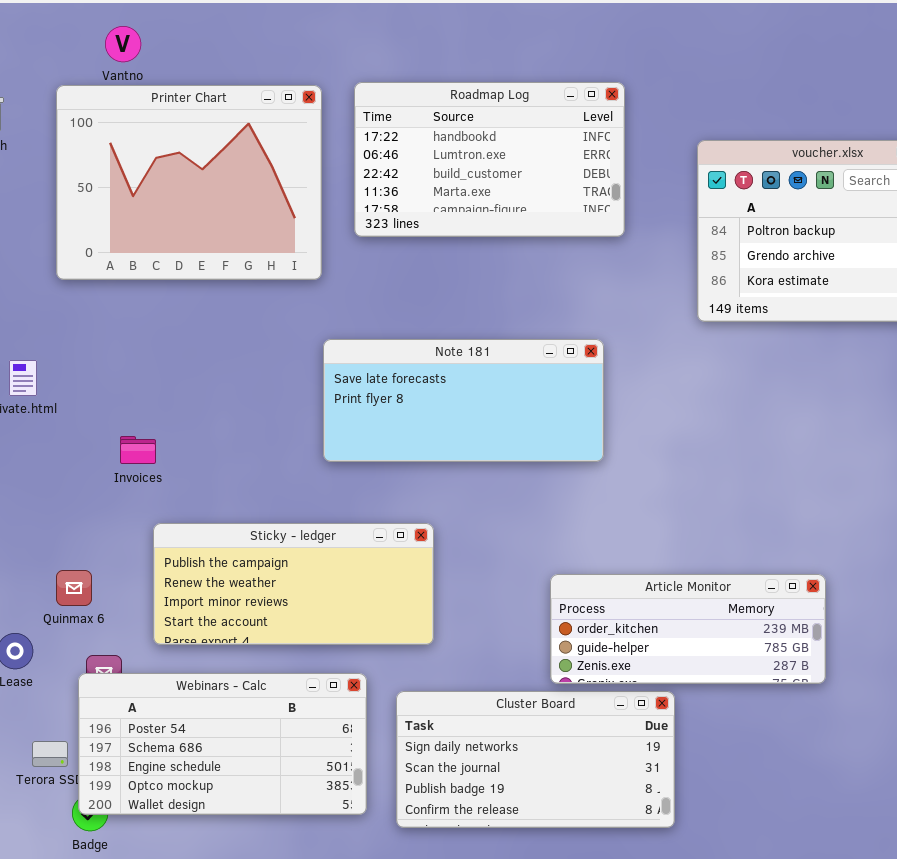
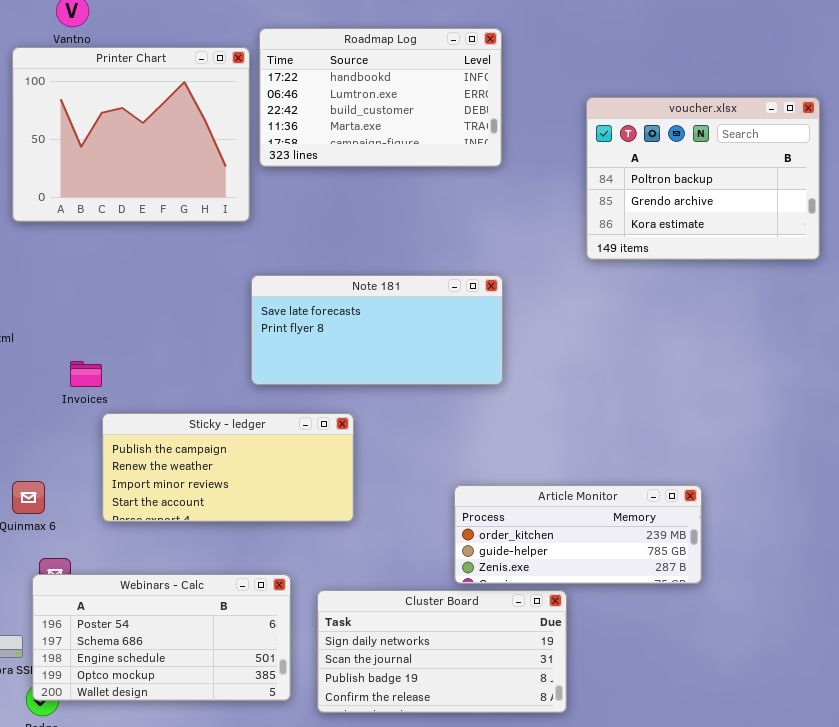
Roadmap Log: [354,82,625,237] -> [259,28,502,167], moved
Sticky - ledger: [153,523,434,645] -> [102,413,354,522], moved

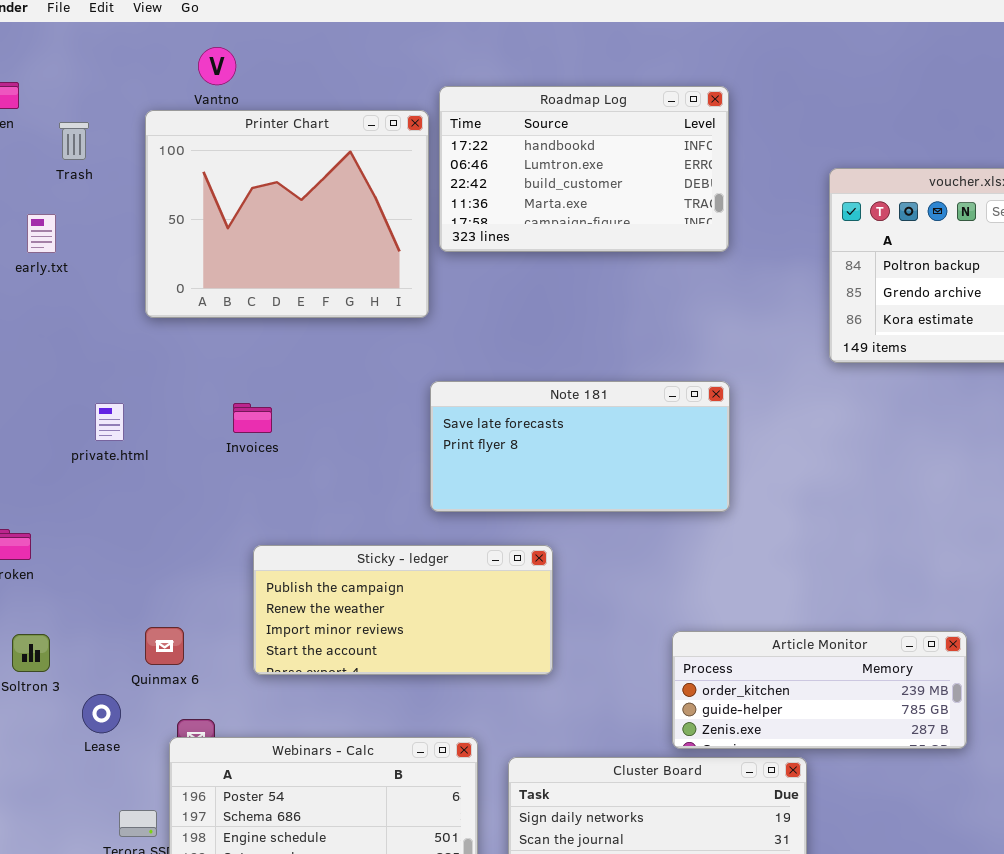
Invoices: [70,361,102,387] -> [233,403,272,433], moved

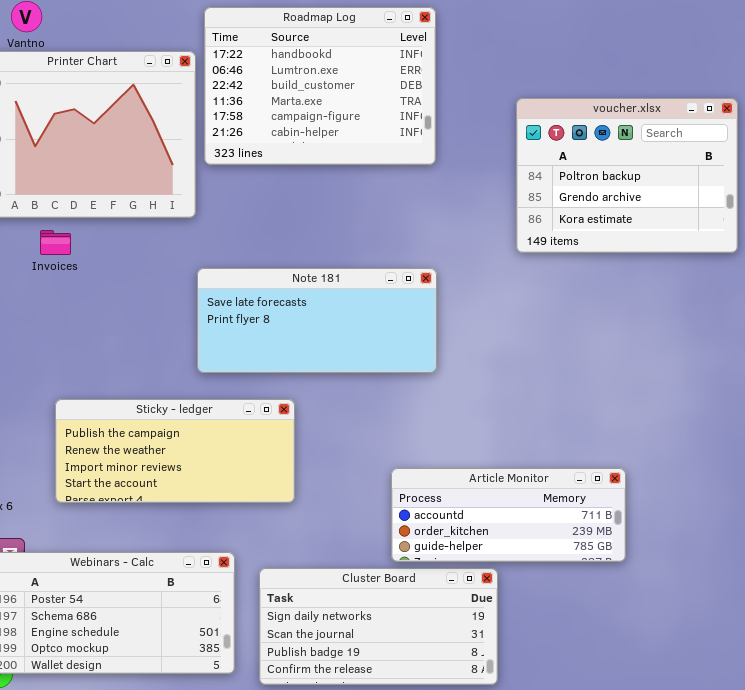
Roadmap Log: [439,86,729,252] -> [204,7,436,165], resized
Invoices: [233,403,272,433] -> [40,230,71,255], moved
Article Monitor: [672,631,967,749] -> [391,468,626,562], scrolled up 1 row

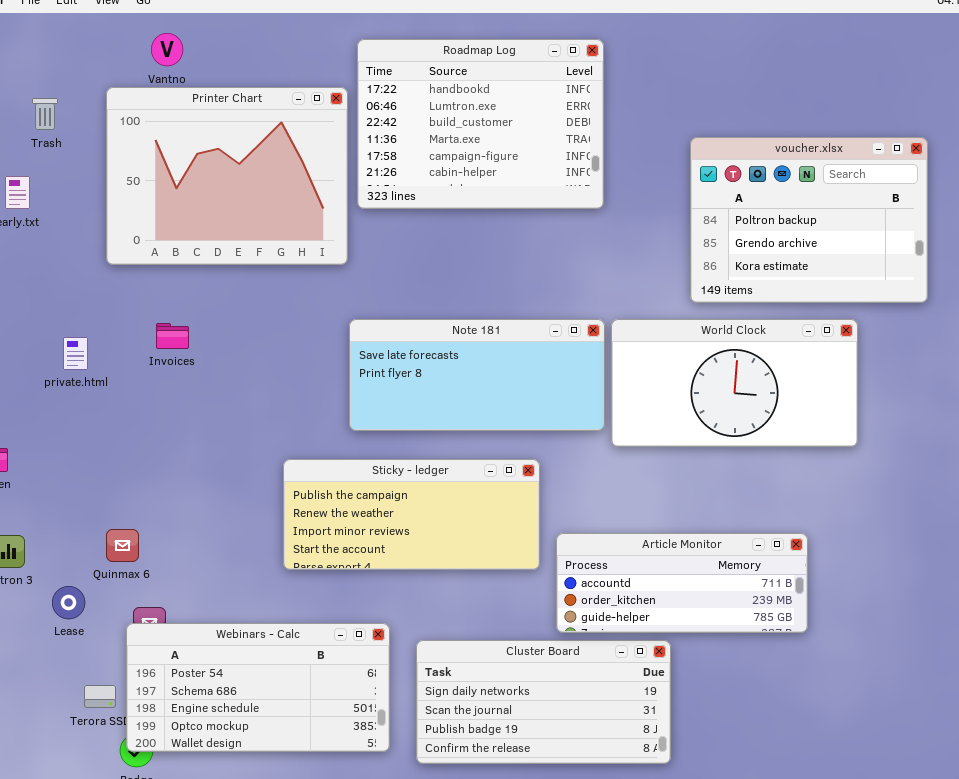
Invoices: [40,230,71,255] -> [156,323,189,349], moved
World Clock: none -> [611,319,858,447], opened
Sticky - ledger: [55,399,295,503] -> [283,459,540,570], moved

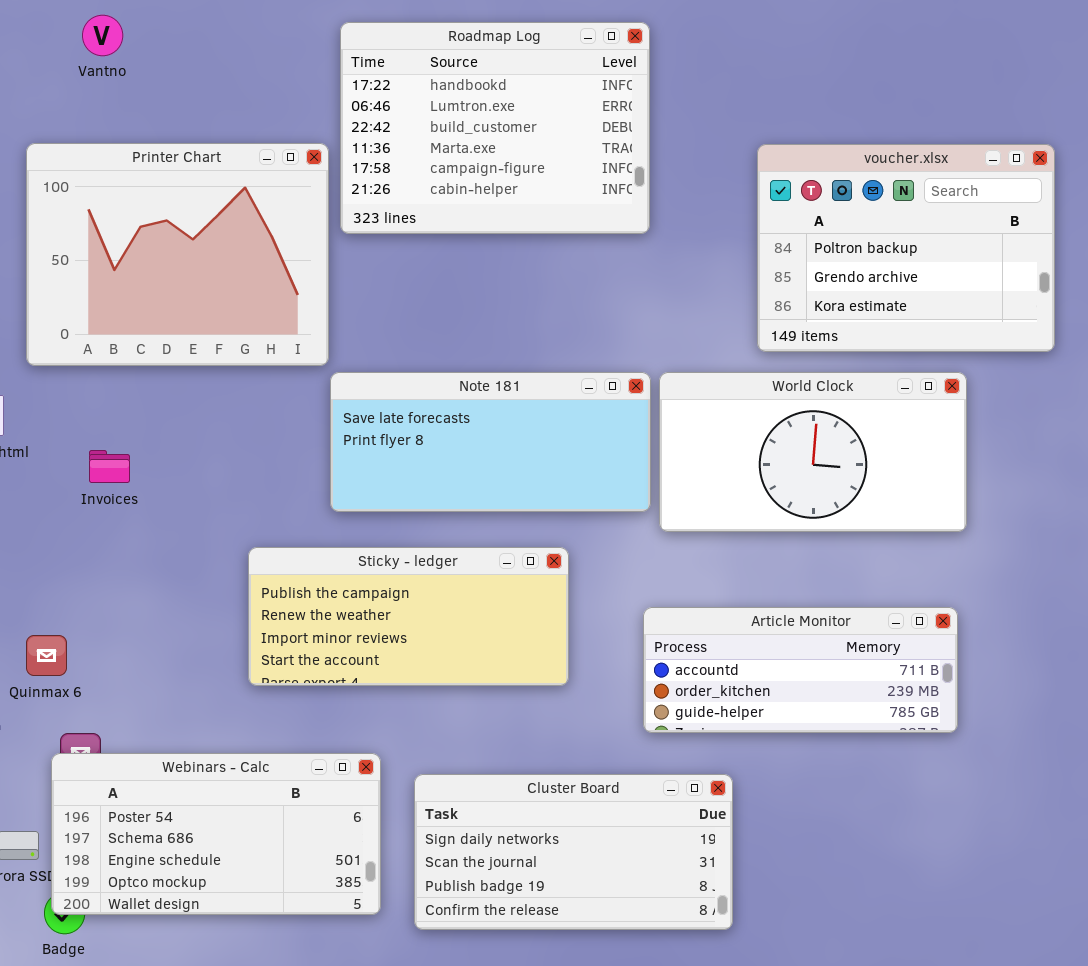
Printer Chart: [106,87,348,265] -> [26,143,329,366], moved
Invoices: [156,323,189,349] -> [89,450,130,483], moved
Article Monitor: [556,533,808,633] -> [643,607,958,733], moved

